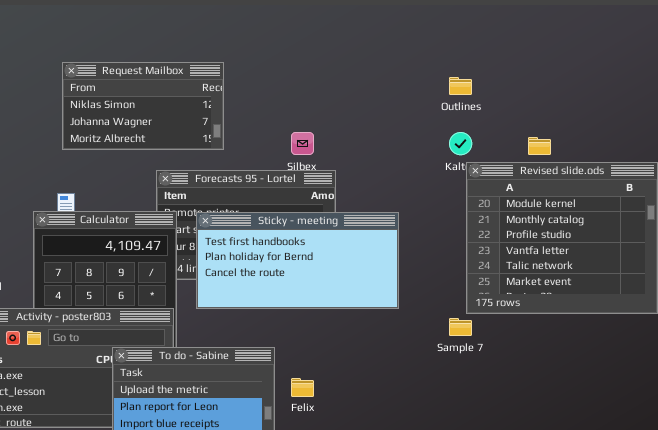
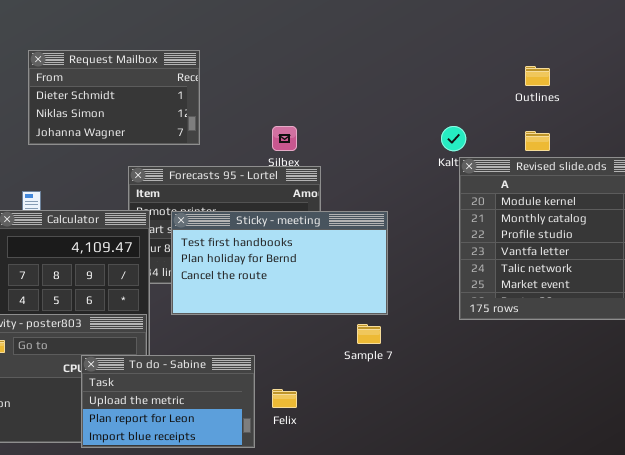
Request Mailbox: [62,62,224,150] -> [28,50,200,145], scrolled up 1 row
Outlines: [449,77,472,95] -> [525,66,550,86], moved
Sample 7: [449,318,472,336] -> [357,324,381,344], moved

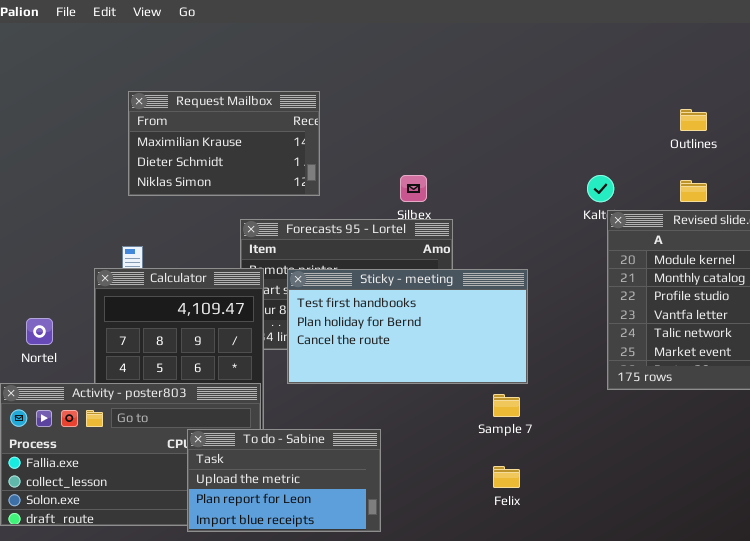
Request Mailbox: [28,50,200,145] -> [128,91,320,196], scrolled up 1 row
Felix: [272,389,297,408] -> [493,466,520,488], moved

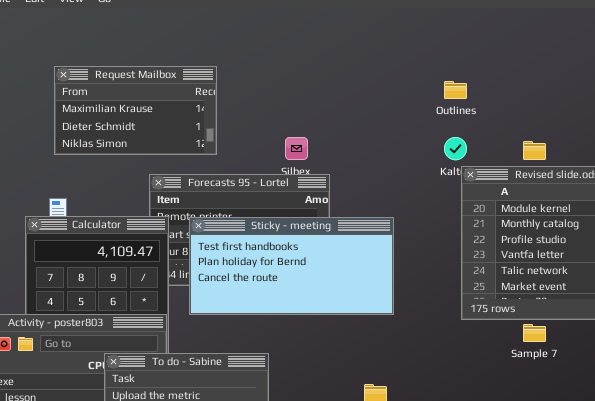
Outlines: [680,109,707,131] -> [444,81,467,99], moved
Sample 7: [493,394,520,417] -> [523,324,546,342], moved

